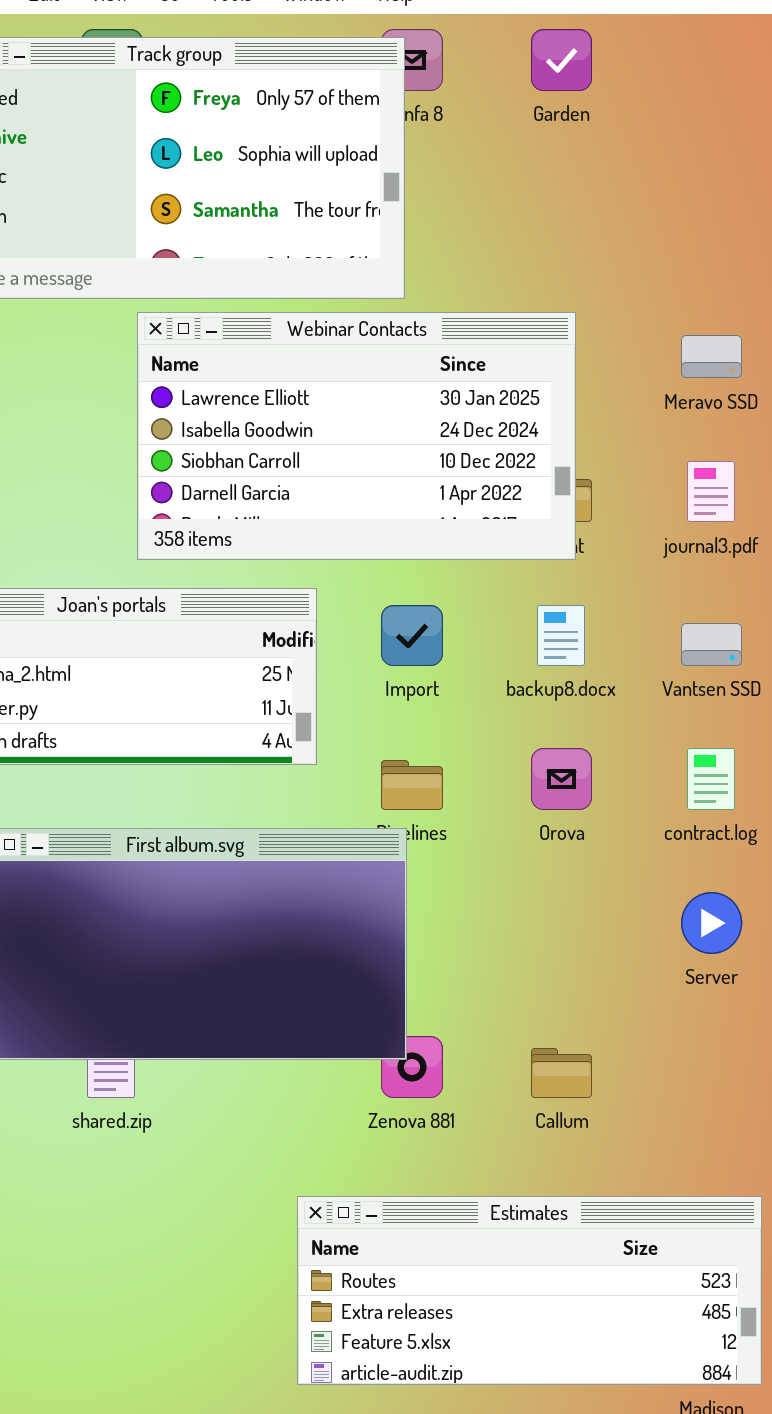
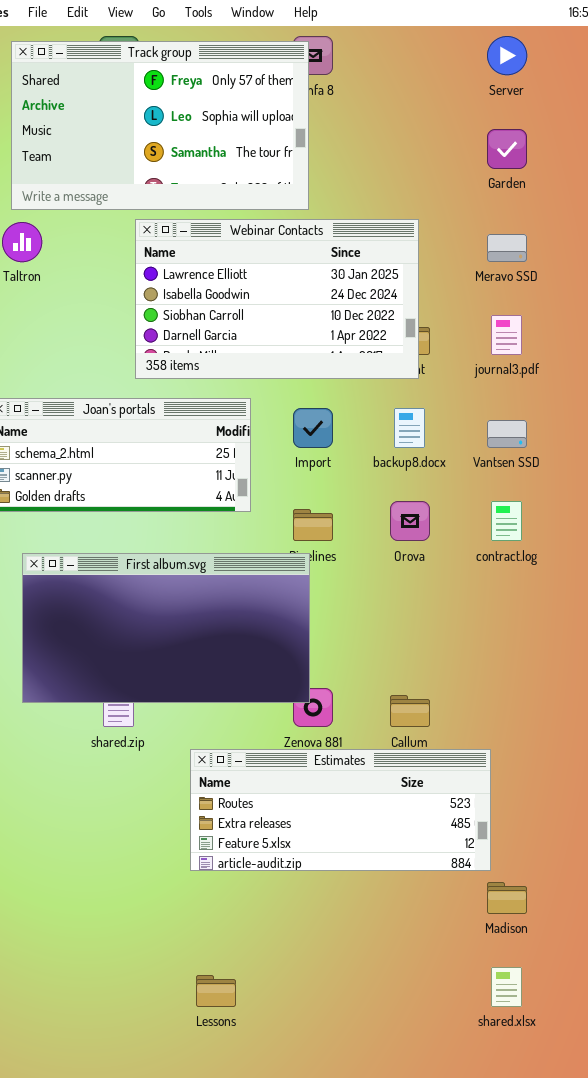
Garden: [531,29,592,91] -> [487,129,527,169], moved
Server: [681,892,742,954] -> [487,36,527,75], moved
Estimates: [297,1196,762,1385] -> [190,749,491,871], moved

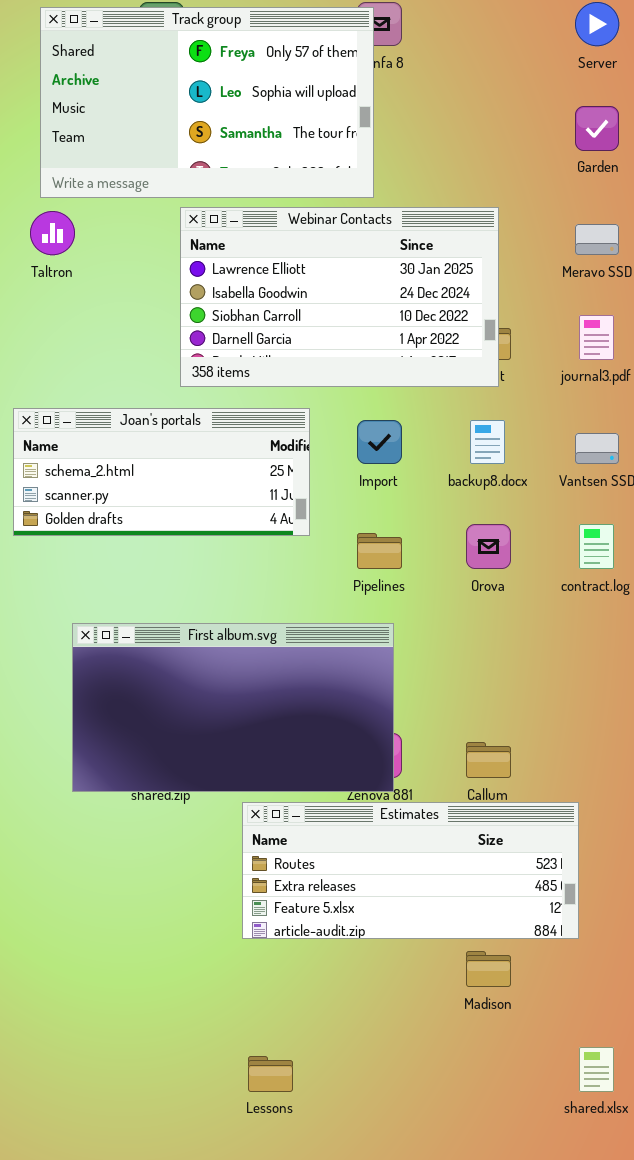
First album.svg: [22,553,310,703] -> [72,623,394,792], moved
Madison: [487,882,527,914] -> [466,951,511,987], moved

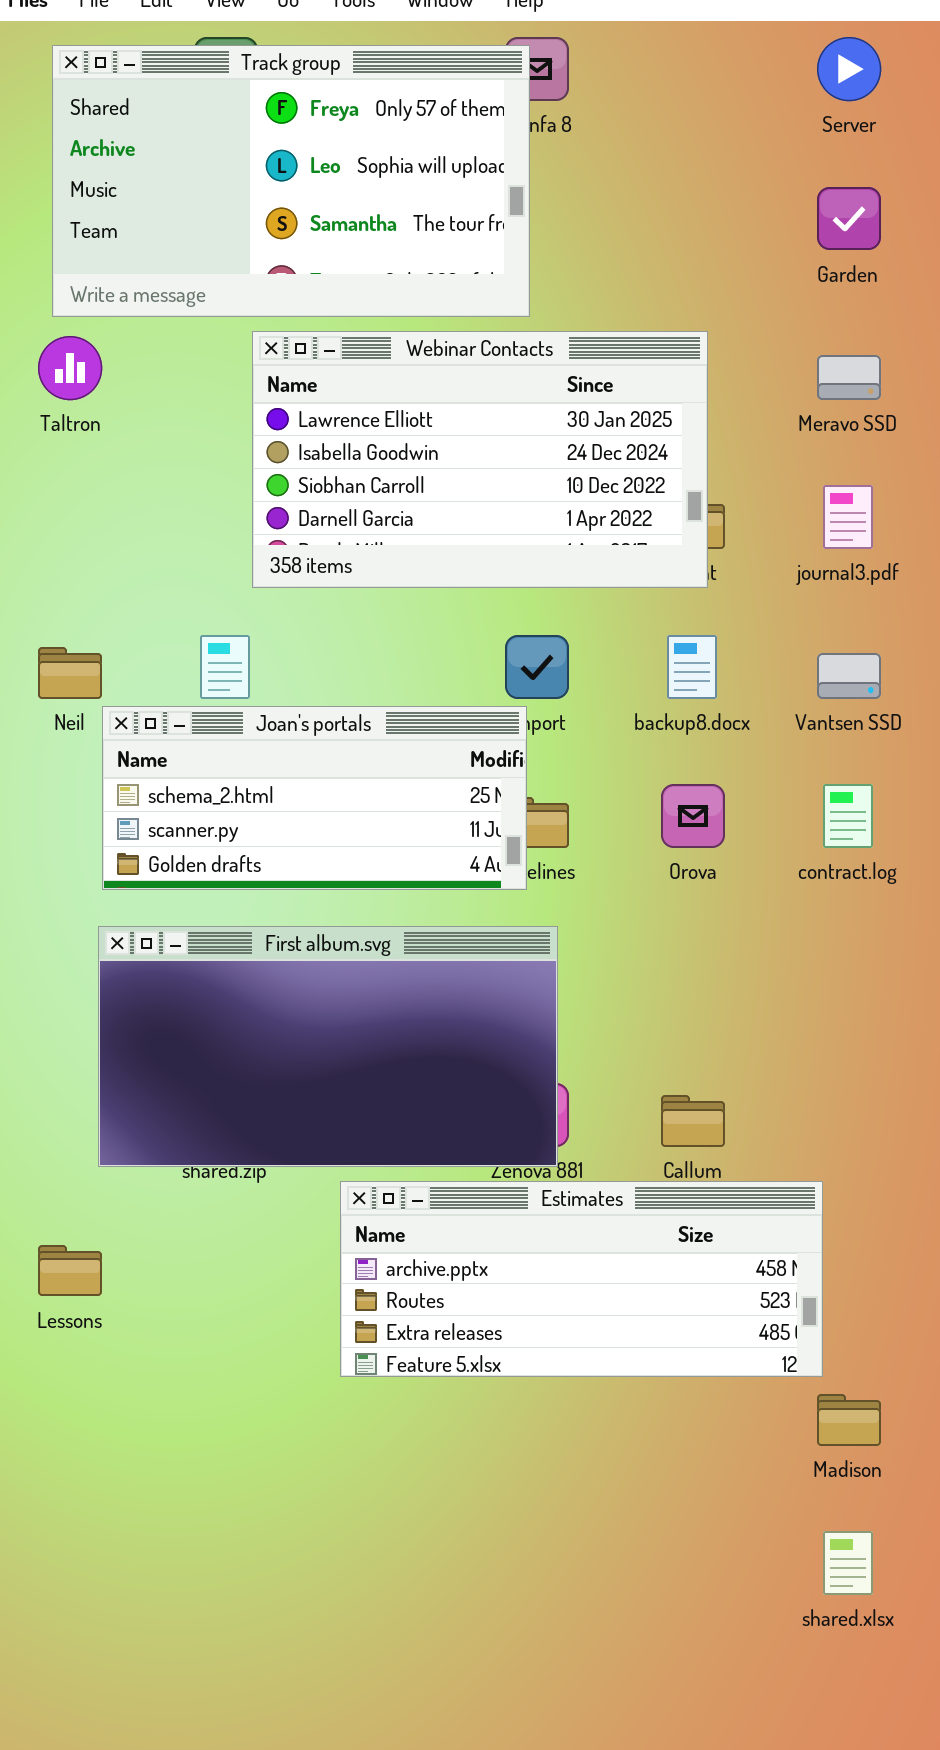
Joan's portals: [13,408,310,536] -> [102,706,527,890], moved
Estimates: [242,802,579,939] -> [340,1181,823,1377], scrolled up 1 row
Madison: [466,951,511,987] -> [817,1394,881,1446], moved
Lessons: [248,1056,293,1092] -> [38,1245,102,1296], moved

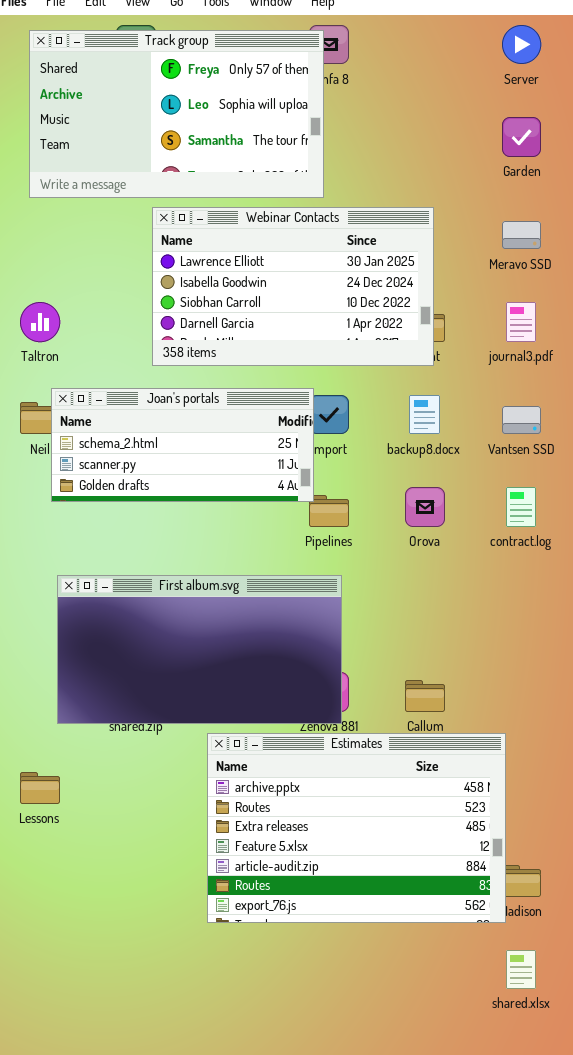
Taltron: [38,336,102,400] -> [20,302,60,342], moved
Joan's portals: [102,706,527,890] -> [51,388,314,502], moved
Estimates: [340,1181,823,1377] -> [207,733,506,923], resized

